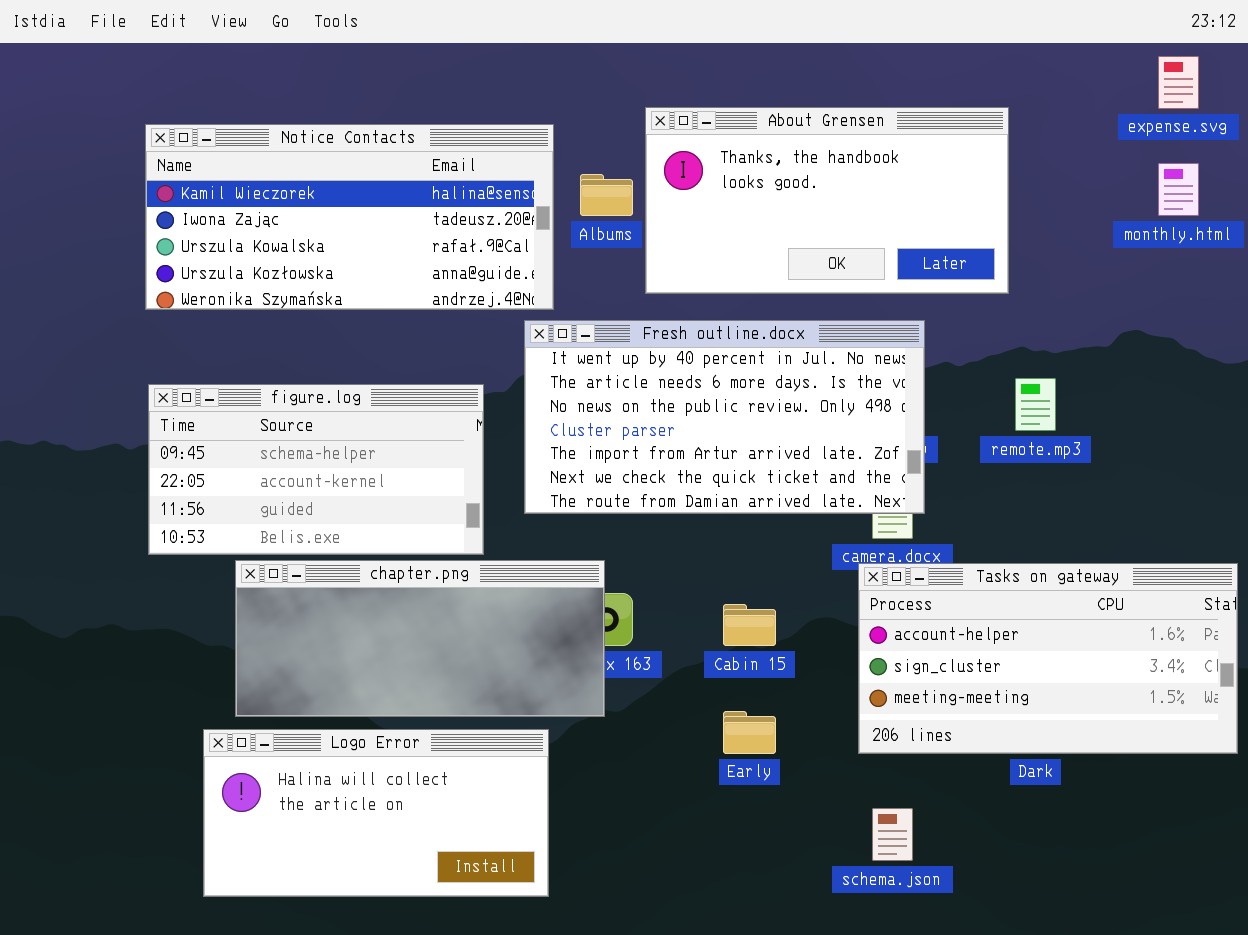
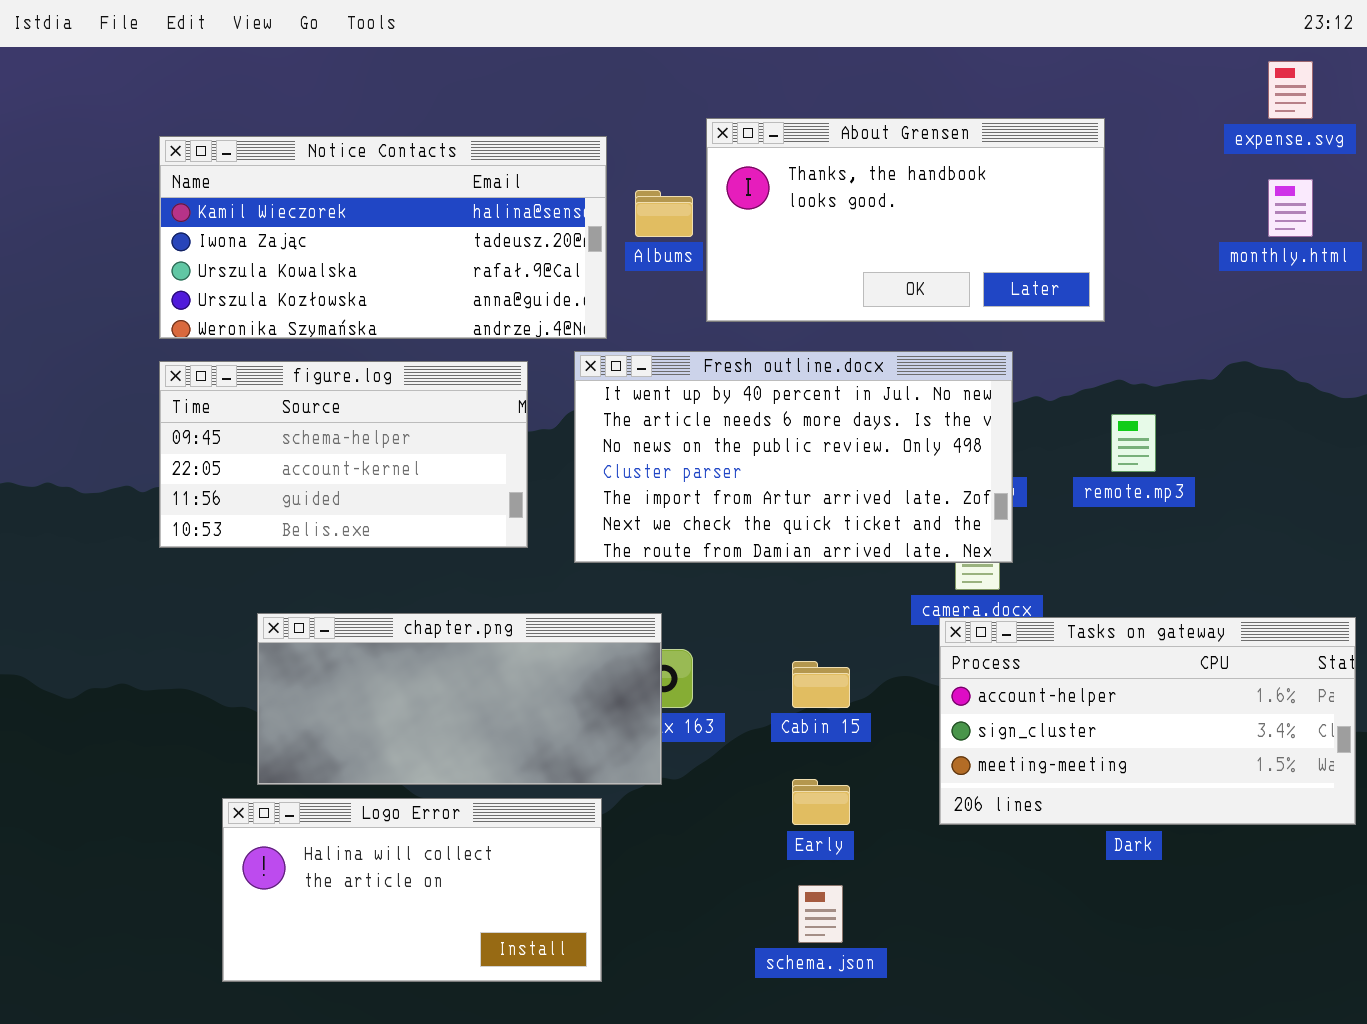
figure.log: [148,384,484,555] -> [159,361,528,548], moved
schema.json: [872,808,913,861] -> [798,885,843,943], moved

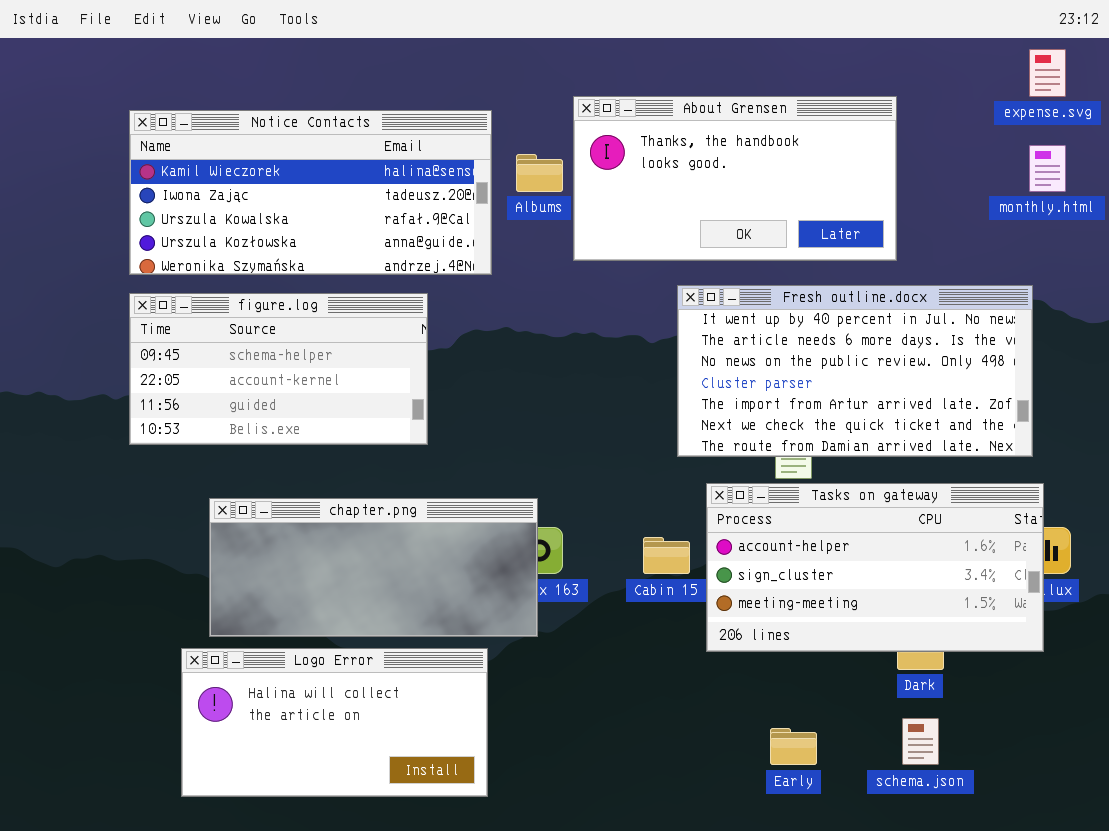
Fresh outline.docx: [574,351,1013,563] -> [677,285,1033,457], moved
Tasks on gateway: [939,617,1356,825] -> [706,483,1044,652], moved
Early: [792,779,850,825] -> [770,728,817,765], moved
schema.json: [798,885,843,943] -> [902,718,939,765], moved

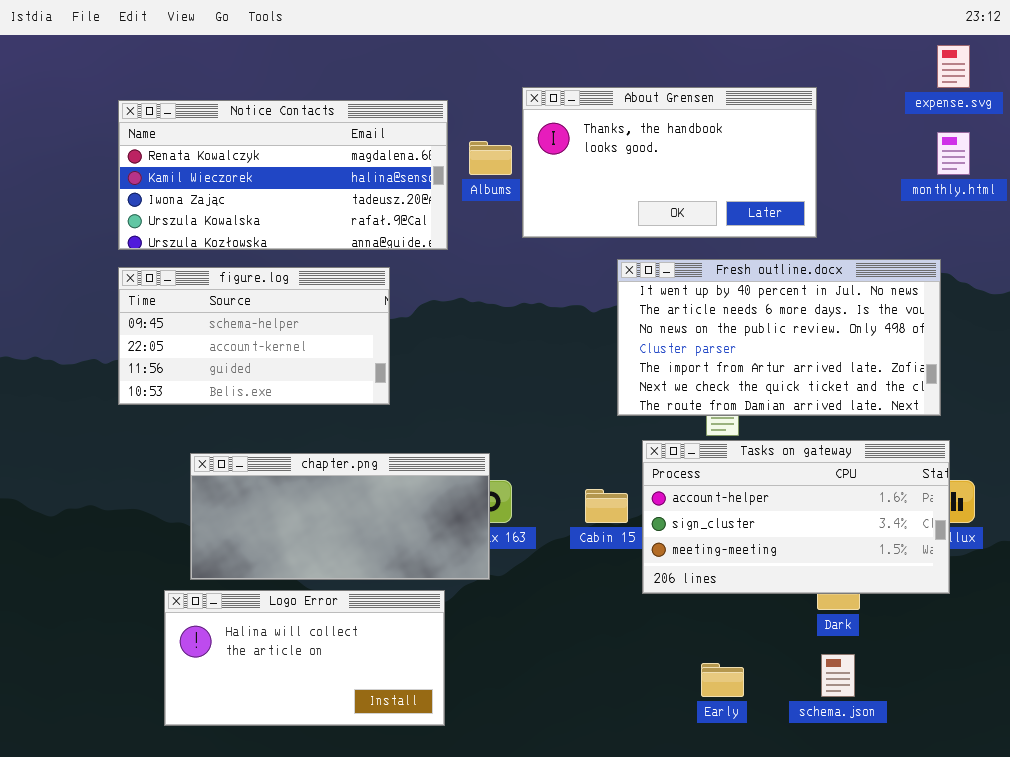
Notice Contacts: [129,110,492,275] -> [118,100,448,250], scrolled up 1 row

